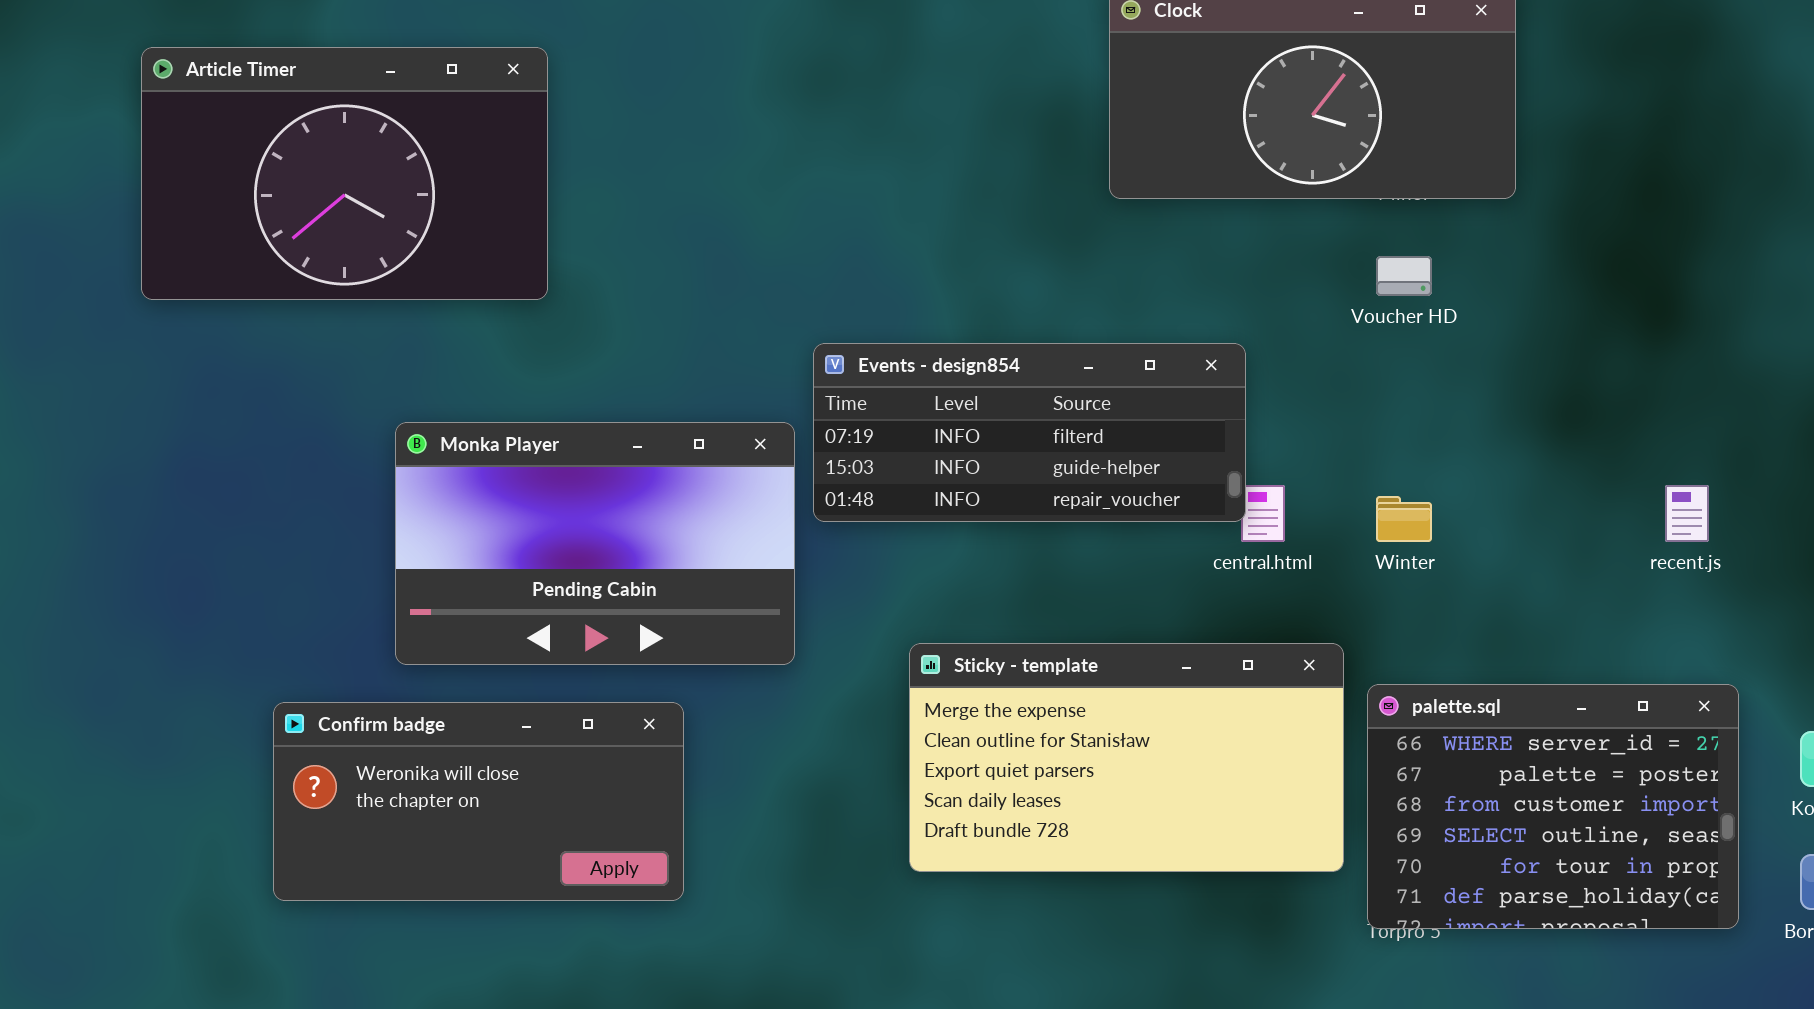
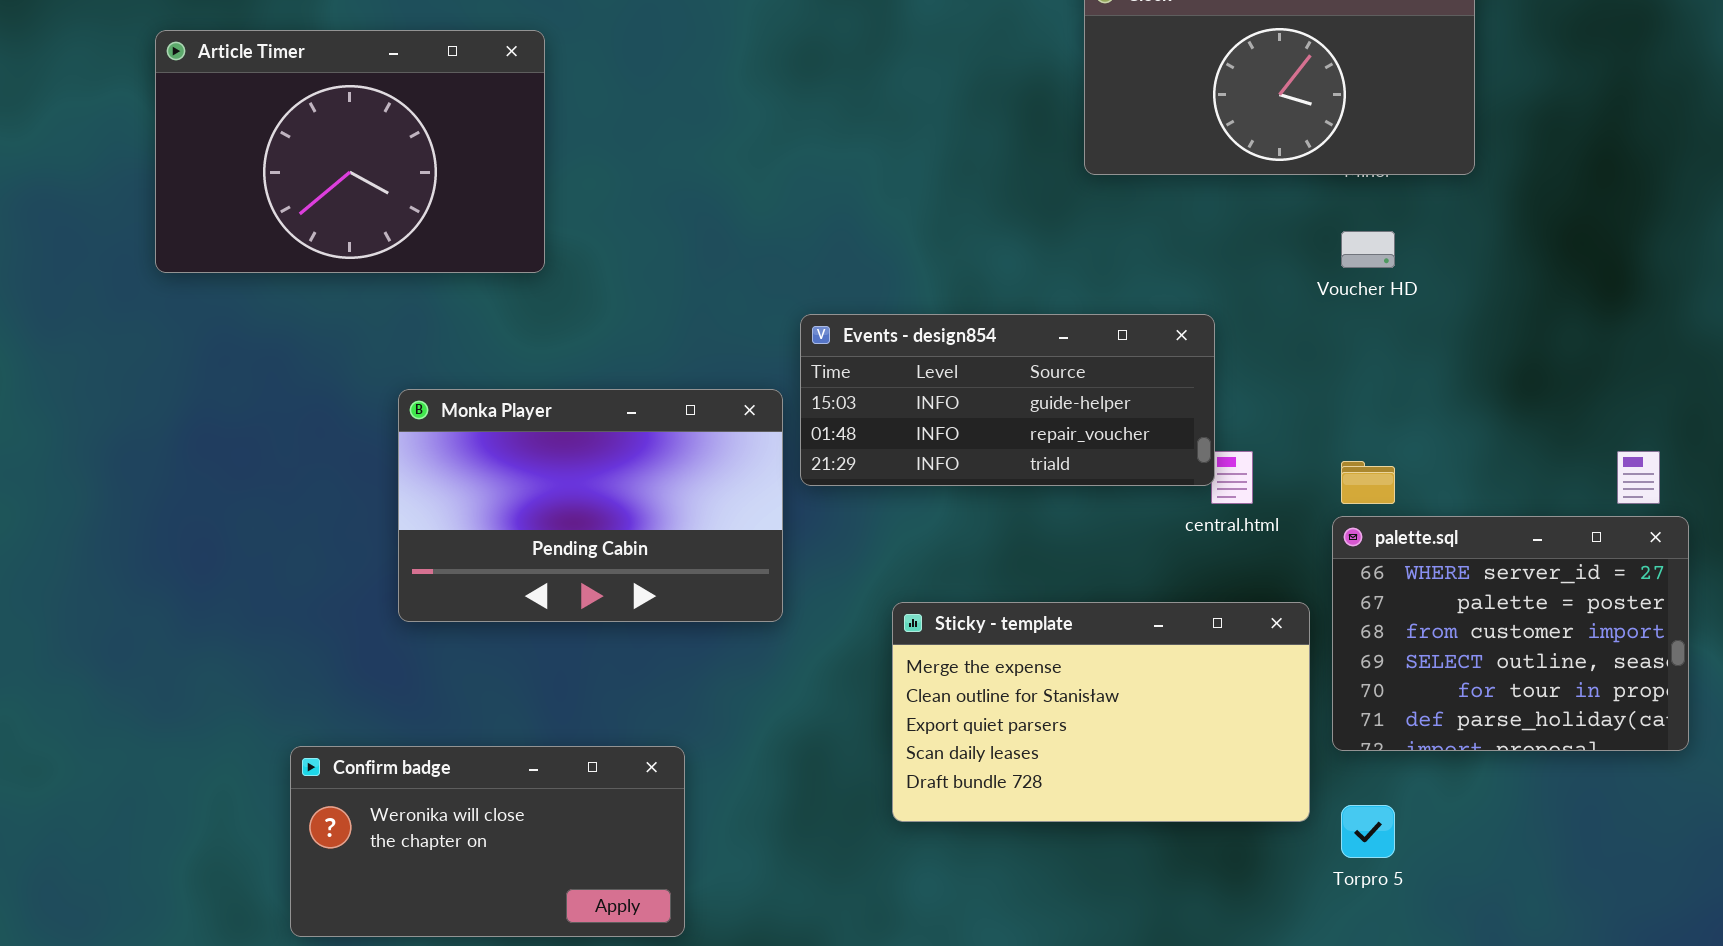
Events - design854: [813,343,1246,522] -> [800,314,1215,486], scrolled down 1 row
palette.sql: [1367,684,1739,929] -> [1332,516,1689,751], moved
Confirm badge: [273,702,684,901] -> [290,746,685,937], moved

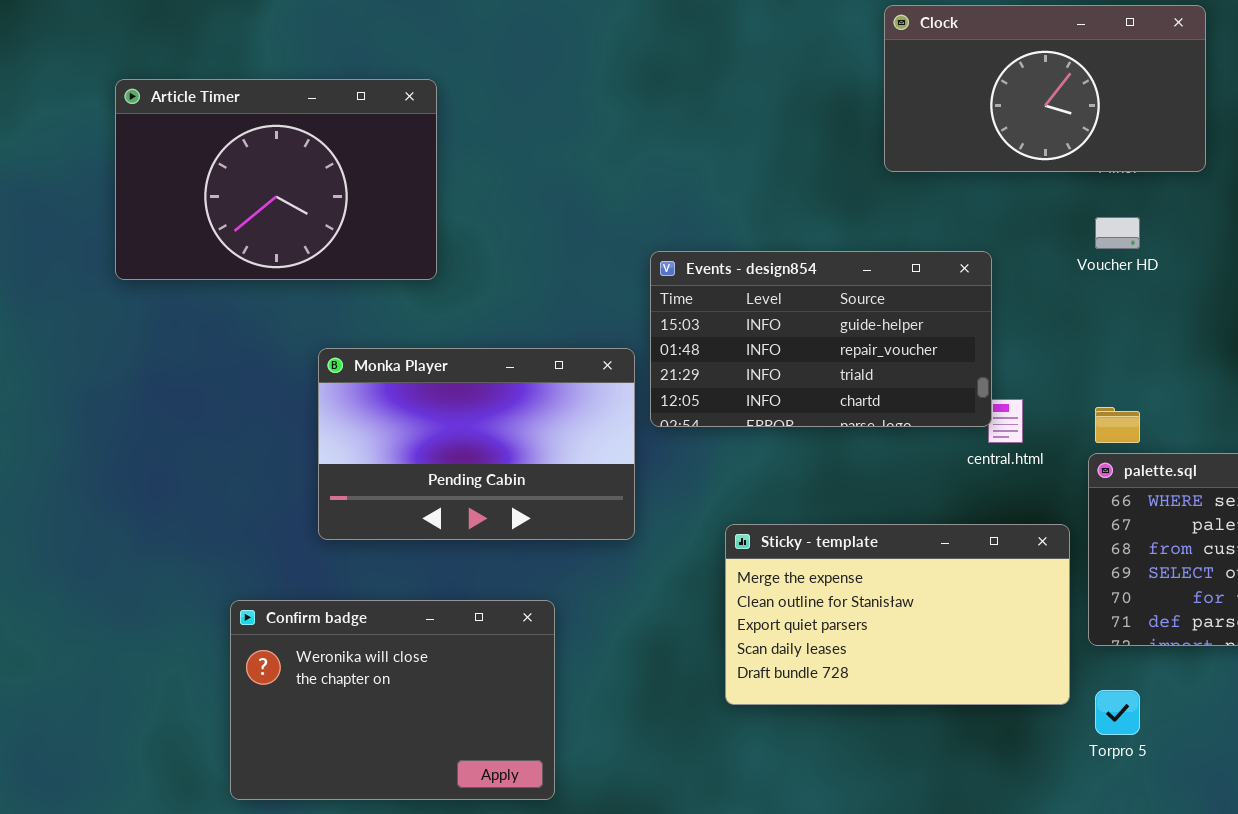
Article Timer: [155,30,545,273] -> [115,79,437,280], moved
Events - design854: [800,314,1215,486] -> [650,251,992,427], resized
Confirm badge: [290,746,685,937] -> [230,600,555,800], resized

